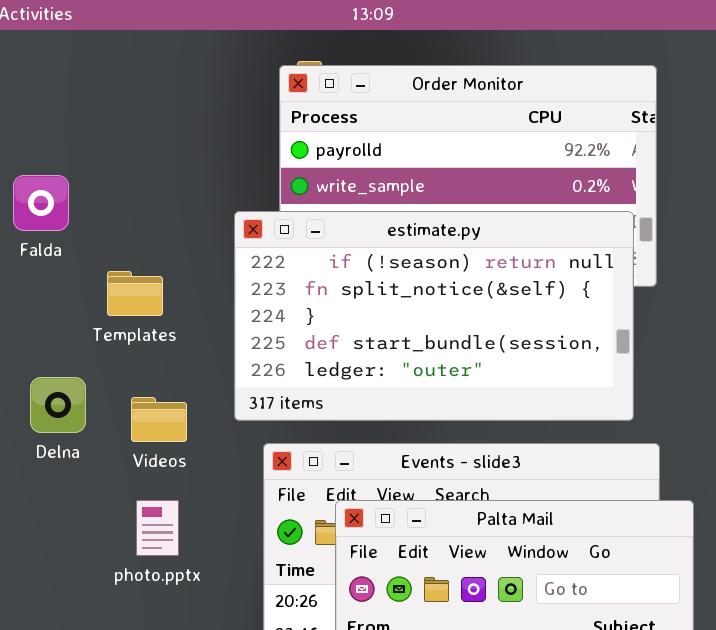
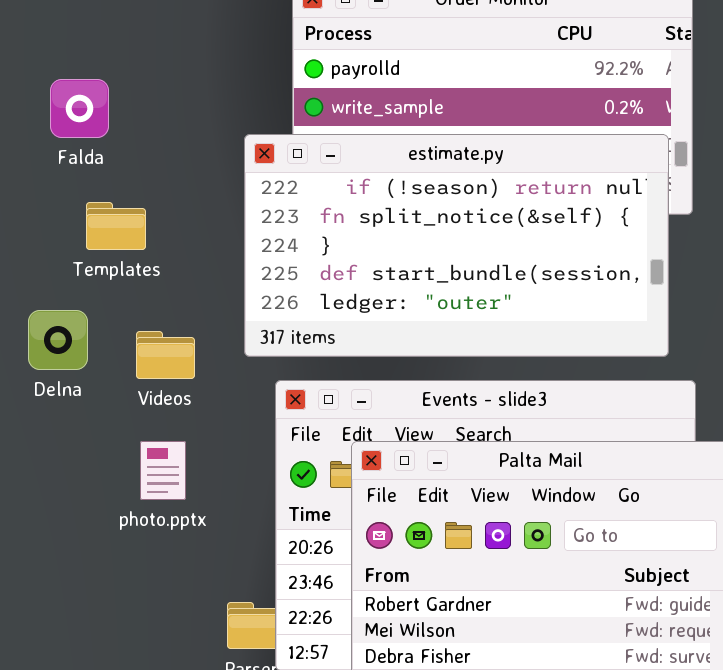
Falda: [13,175,69,231] -> [50,79,109,138], moved
Templates: [107,271,163,316] -> [86,202,146,250], moved

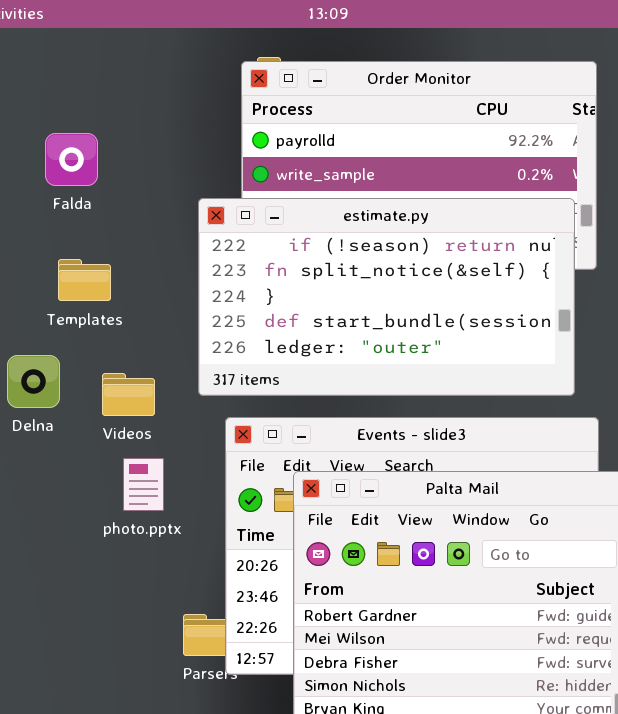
Falda: [50,79,109,138] -> [45,133,98,186], moved
photo.pptx: [140,441,186,500] -> [123,458,164,511], moved

